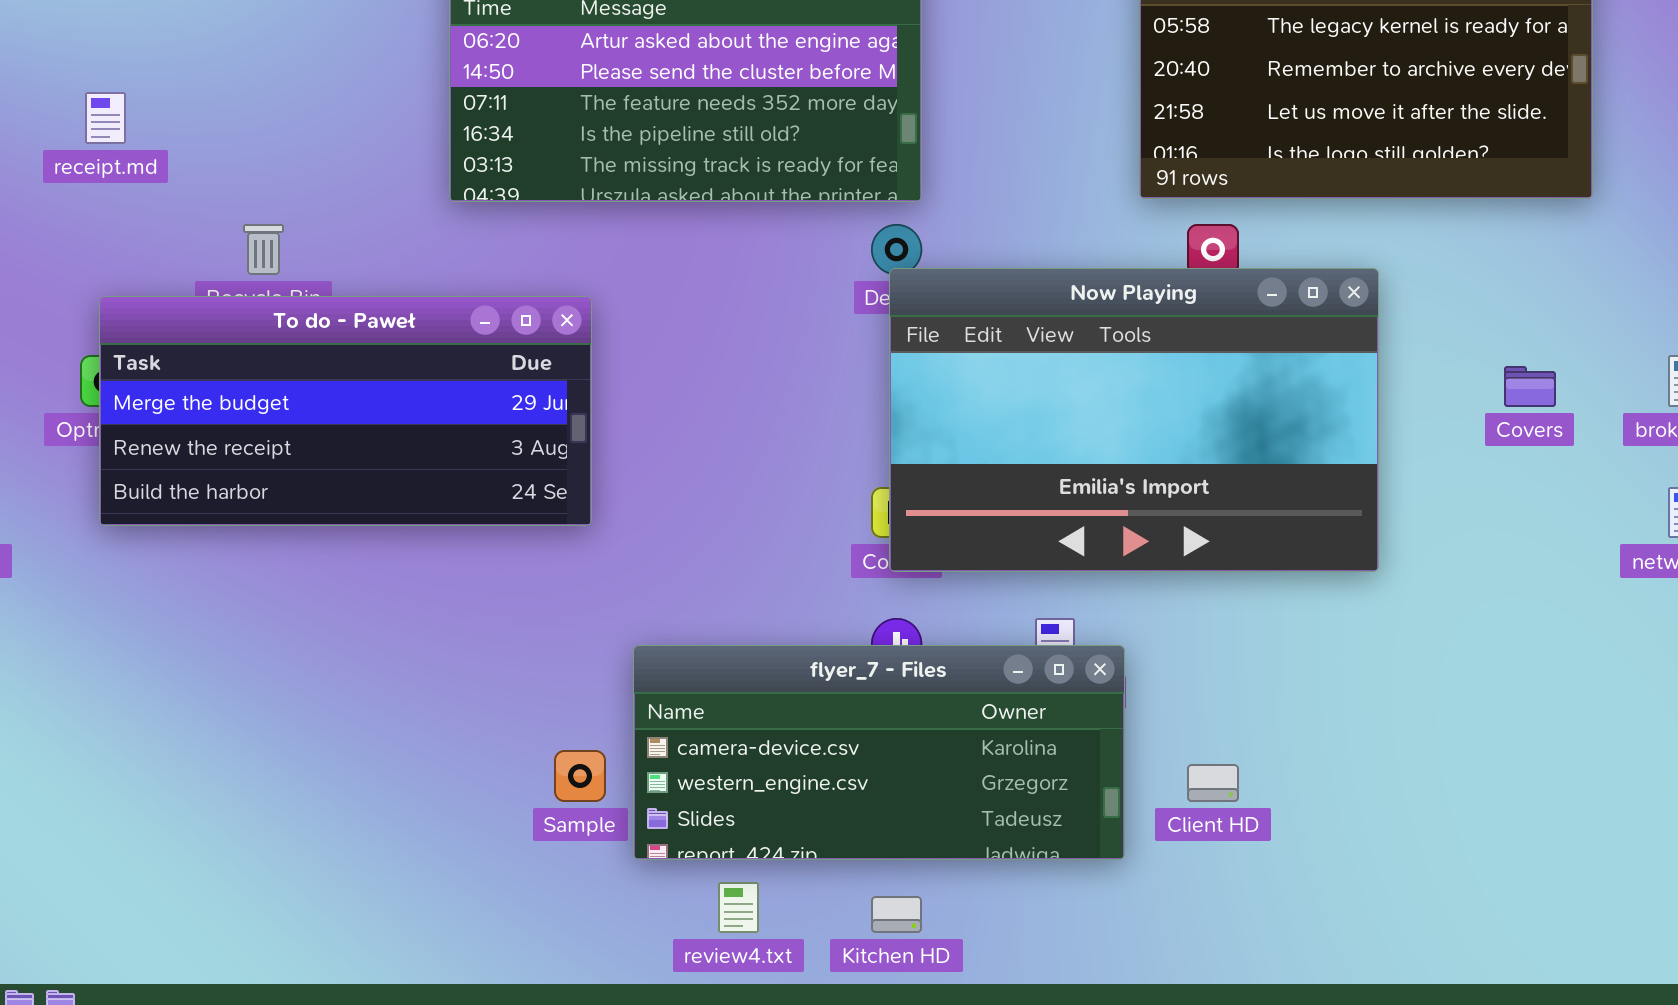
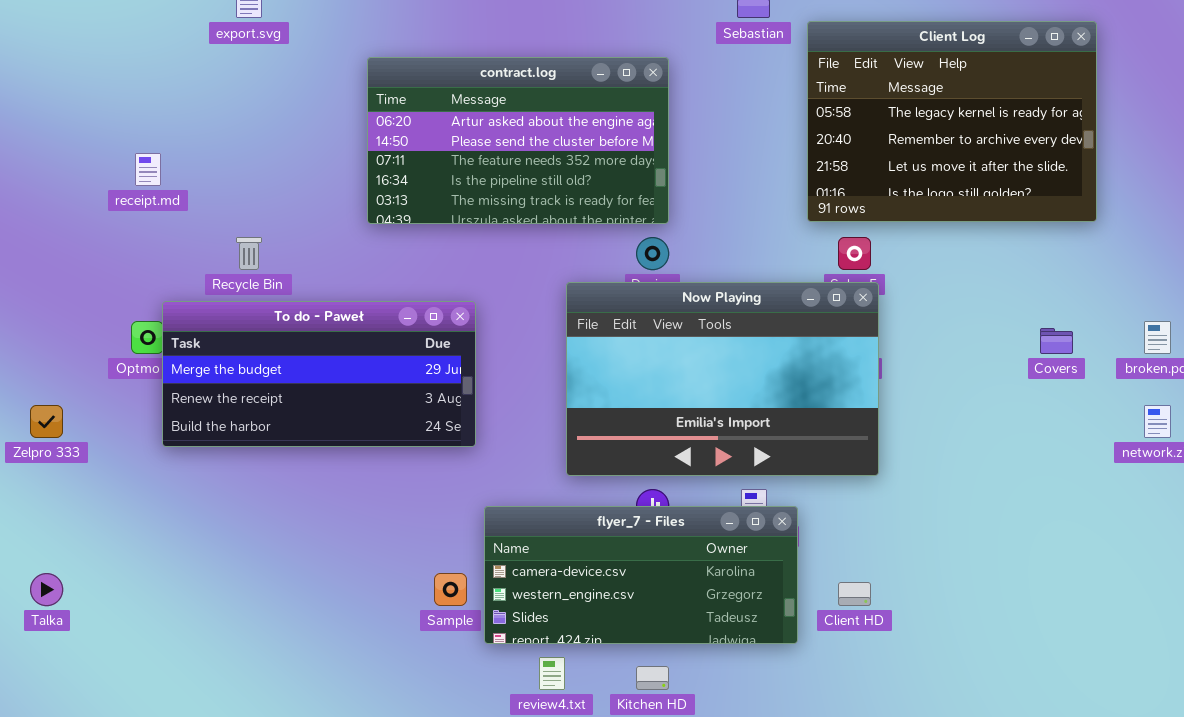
Now Playing: [889,268,1379,572] -> [566,282,879,476], moved
To do - Paweł: [99,296,592,526] -> [162,301,476,447], moved

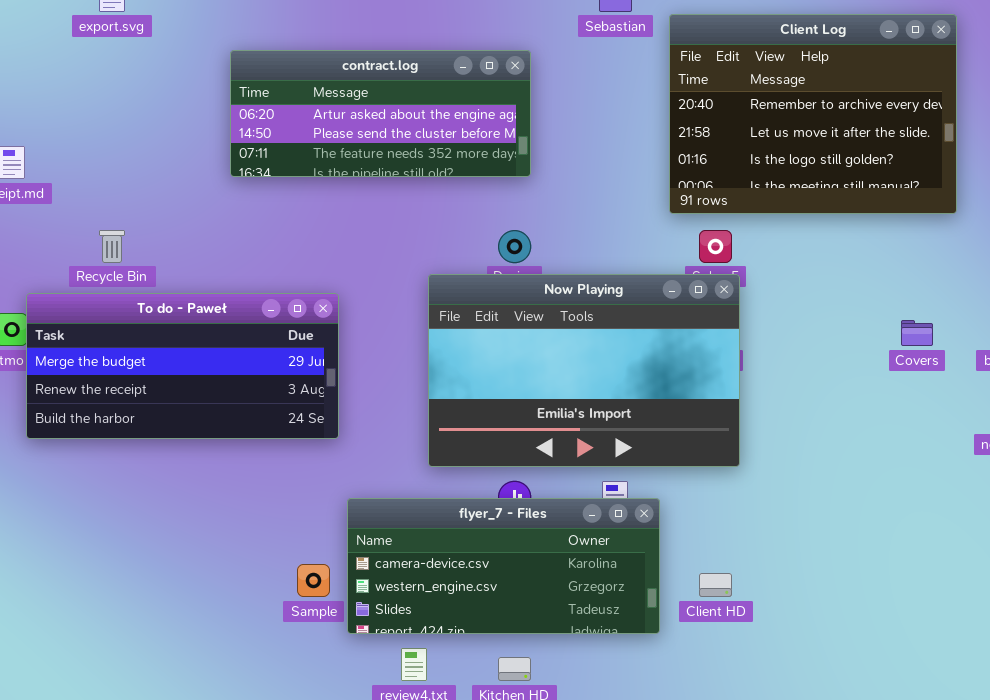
Client Log: [807,21,1097,222] -> [669,14,957,214], scrolled down 1 row
contract.log: [367,57,669,224] -> [230,50,531,177], resized

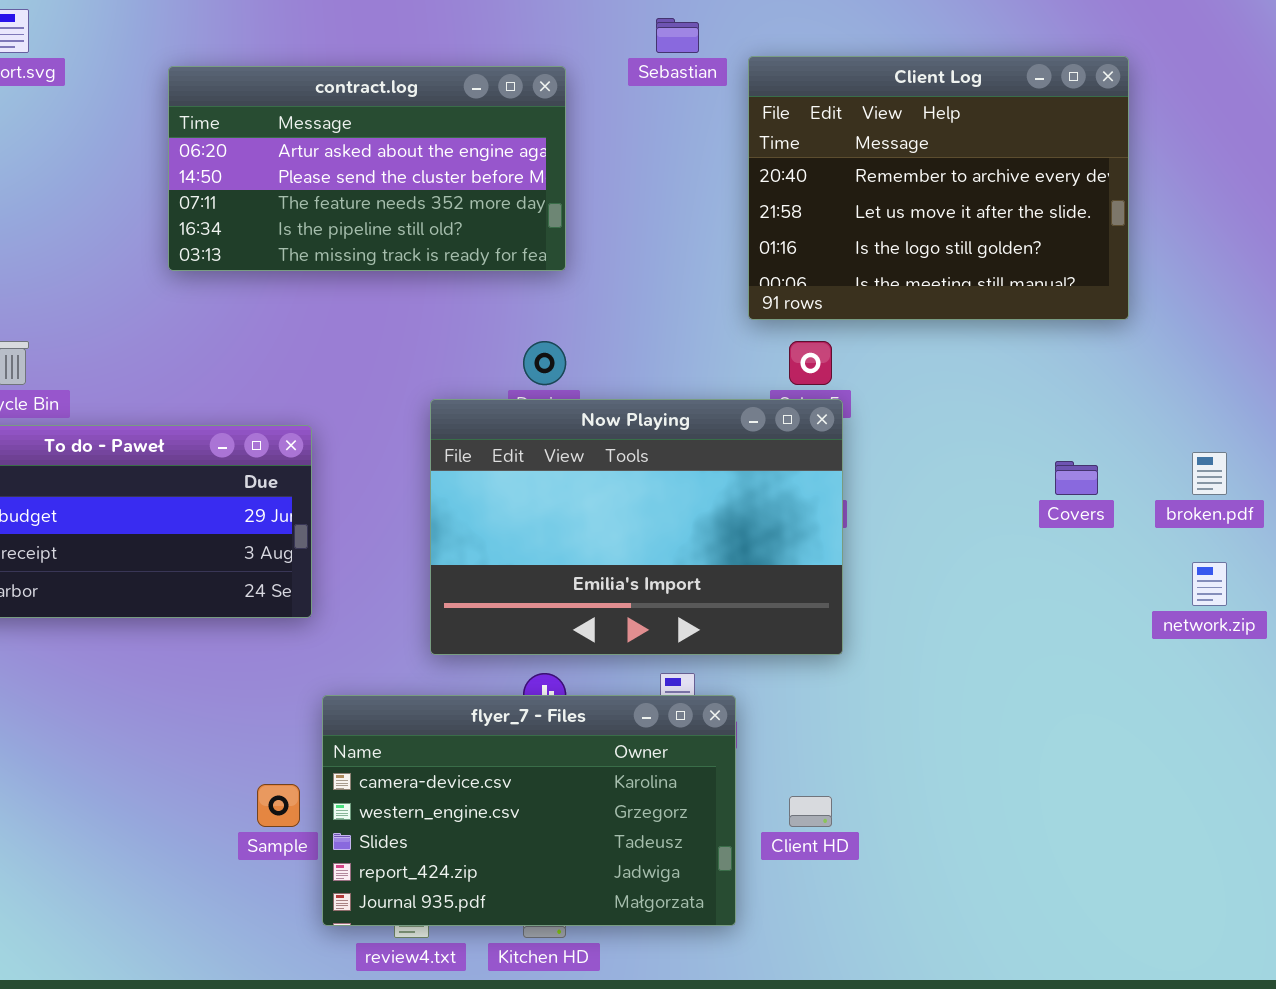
contract.log: [230,50,531,177] -> [168,66,566,271], resized
flyer_7 - Files: [347,498,660,634] -> [322,695,736,926], resized

